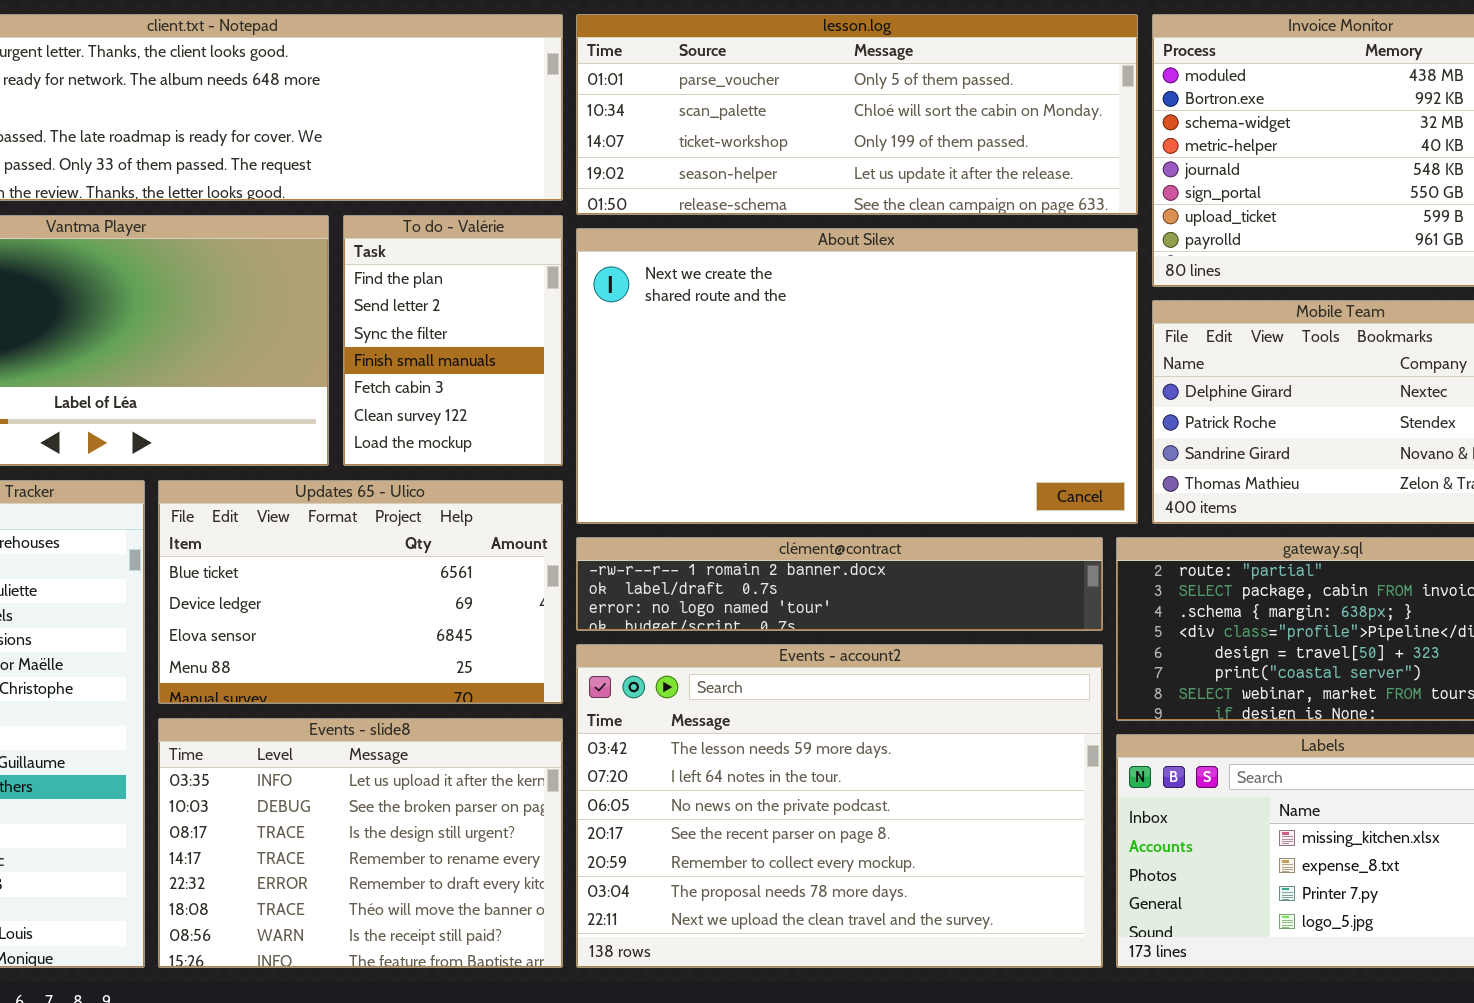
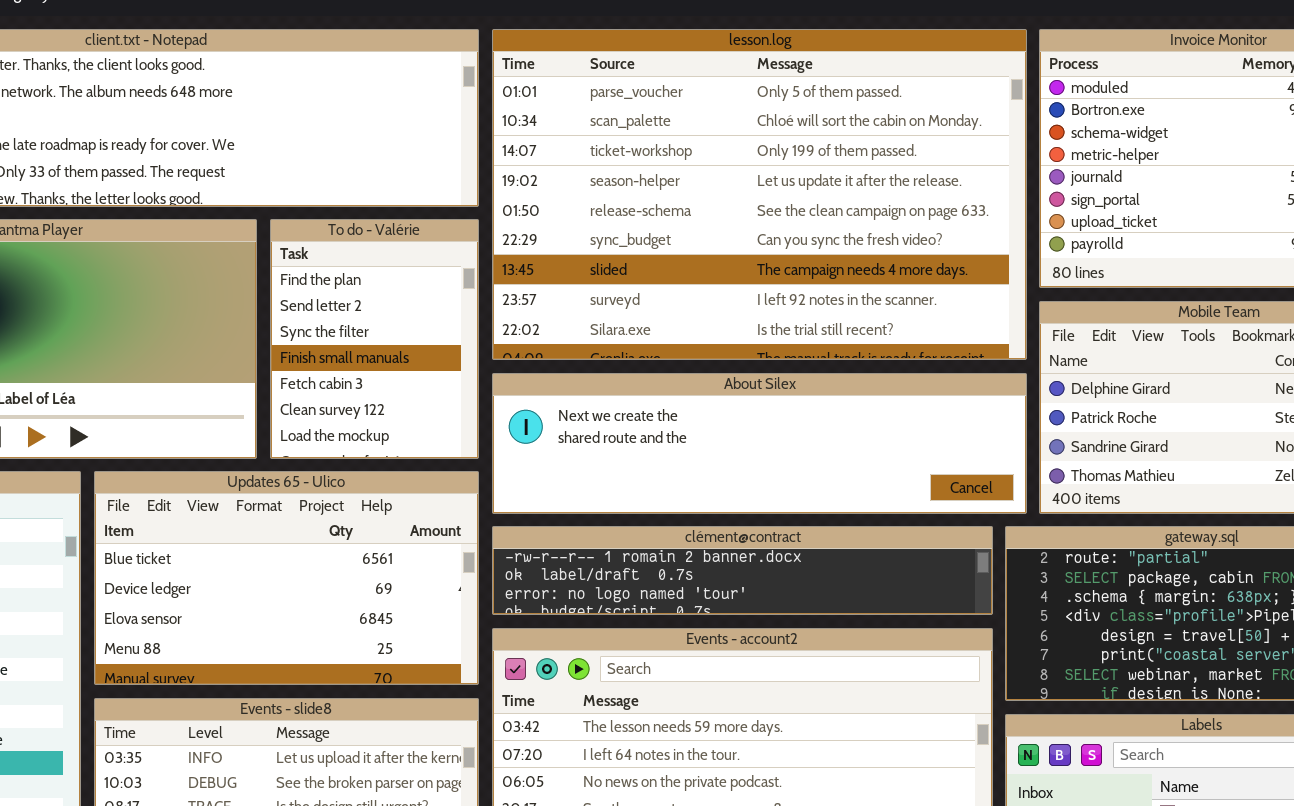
lesson.log: [576,14,1138,215] -> [492,29,1027,360], resized
About Silex: [576,228,1138,524] -> [492,373,1027,514], resized

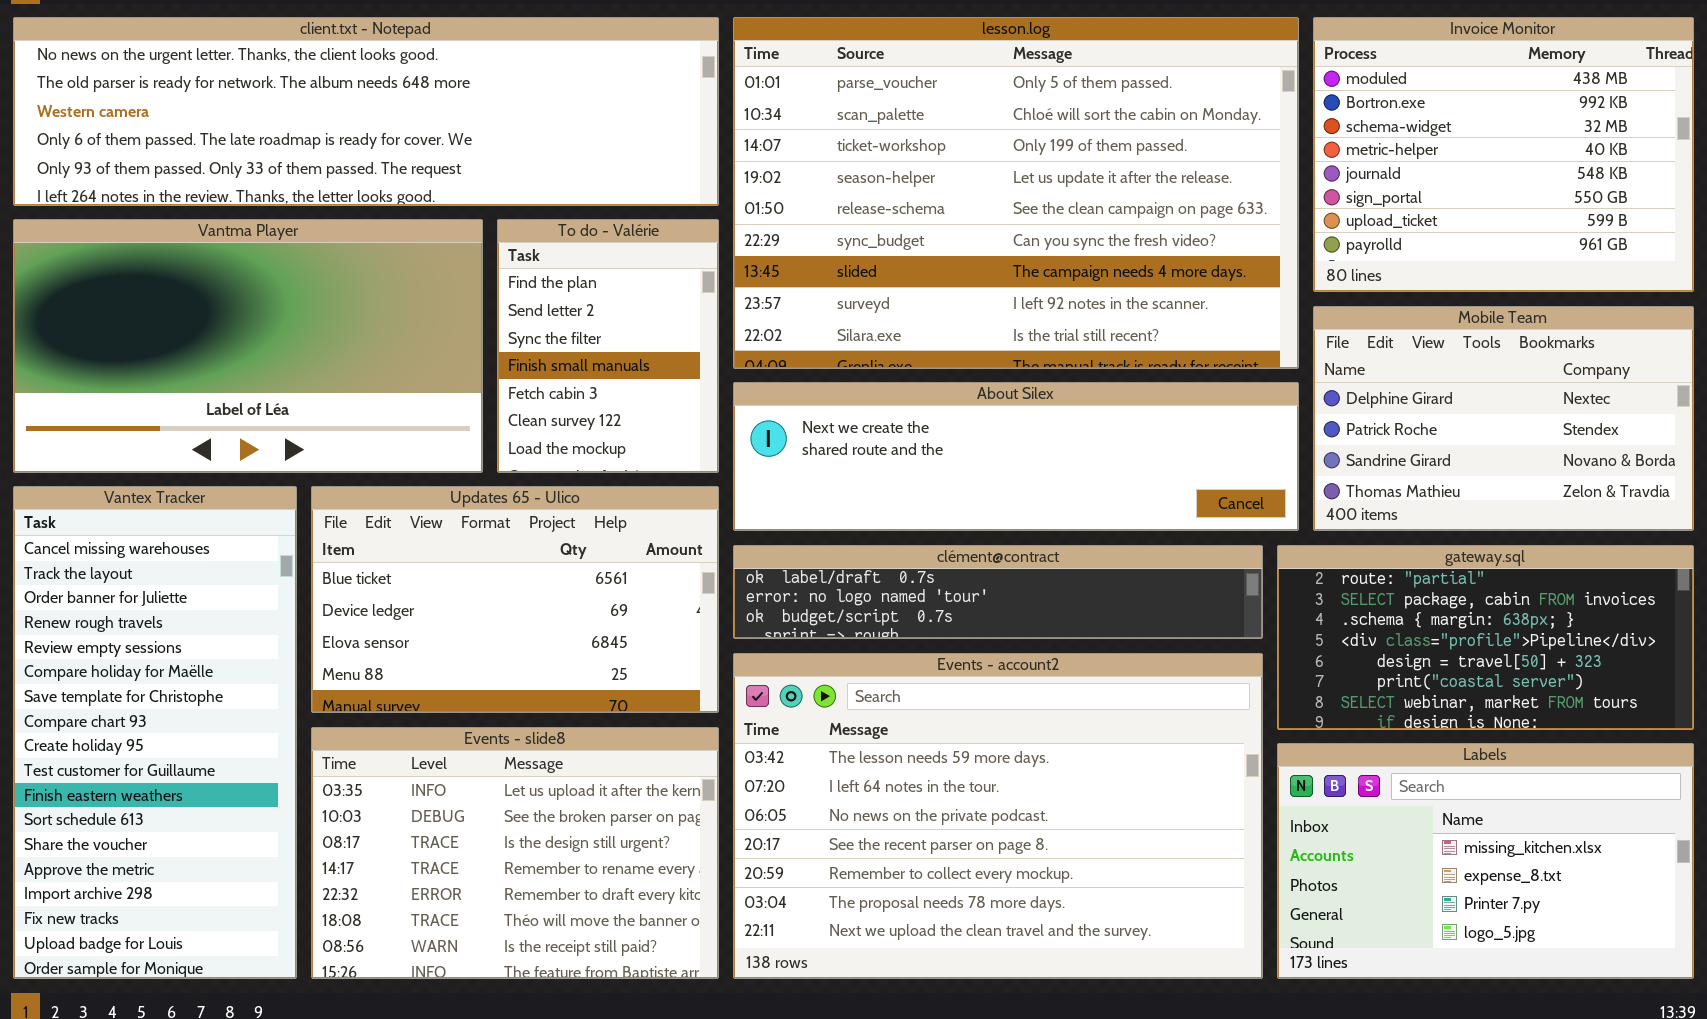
clément@contract: [492,526,993,615] -> [733,545,1263,639], scrolled down 1 row

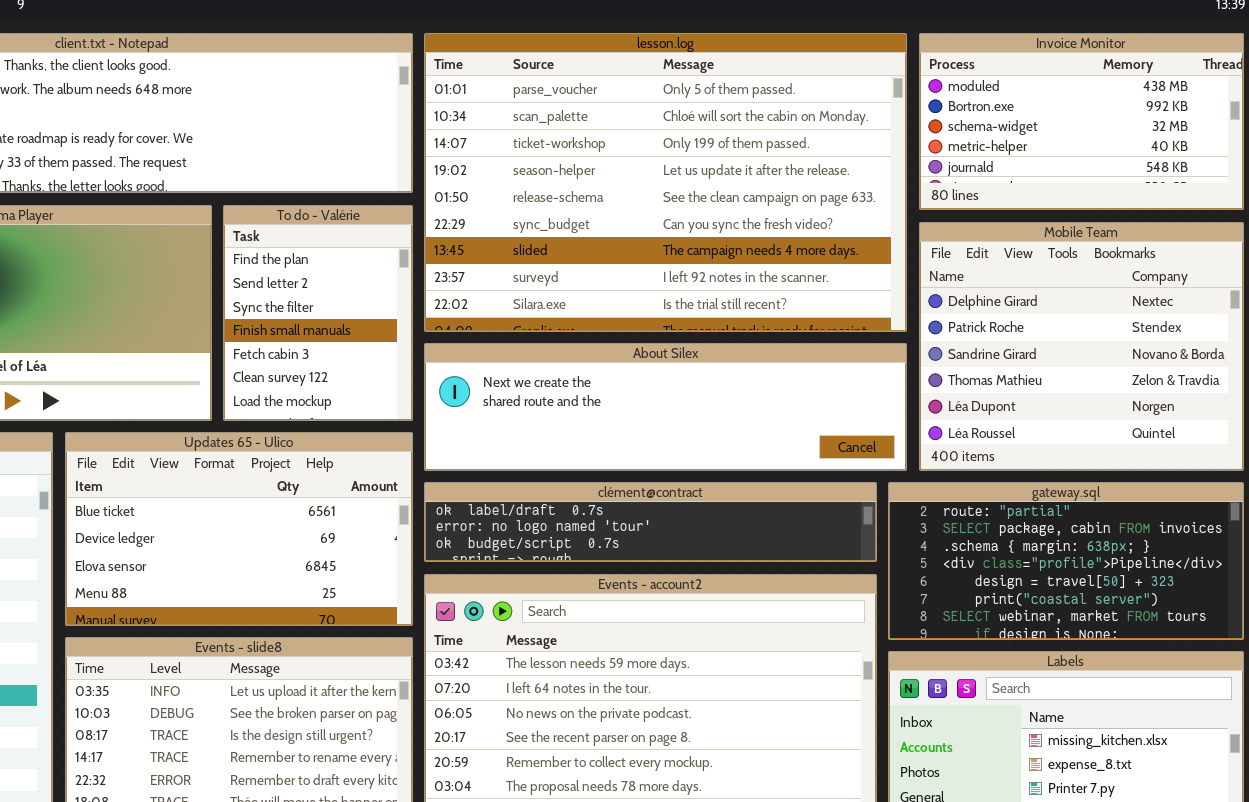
Invoice Monitor: [1313,17,1694,292] -> [919,33,1244,210], resized
Mobile Team: [1313,306,1694,531] -> [919,222,1244,471], resized

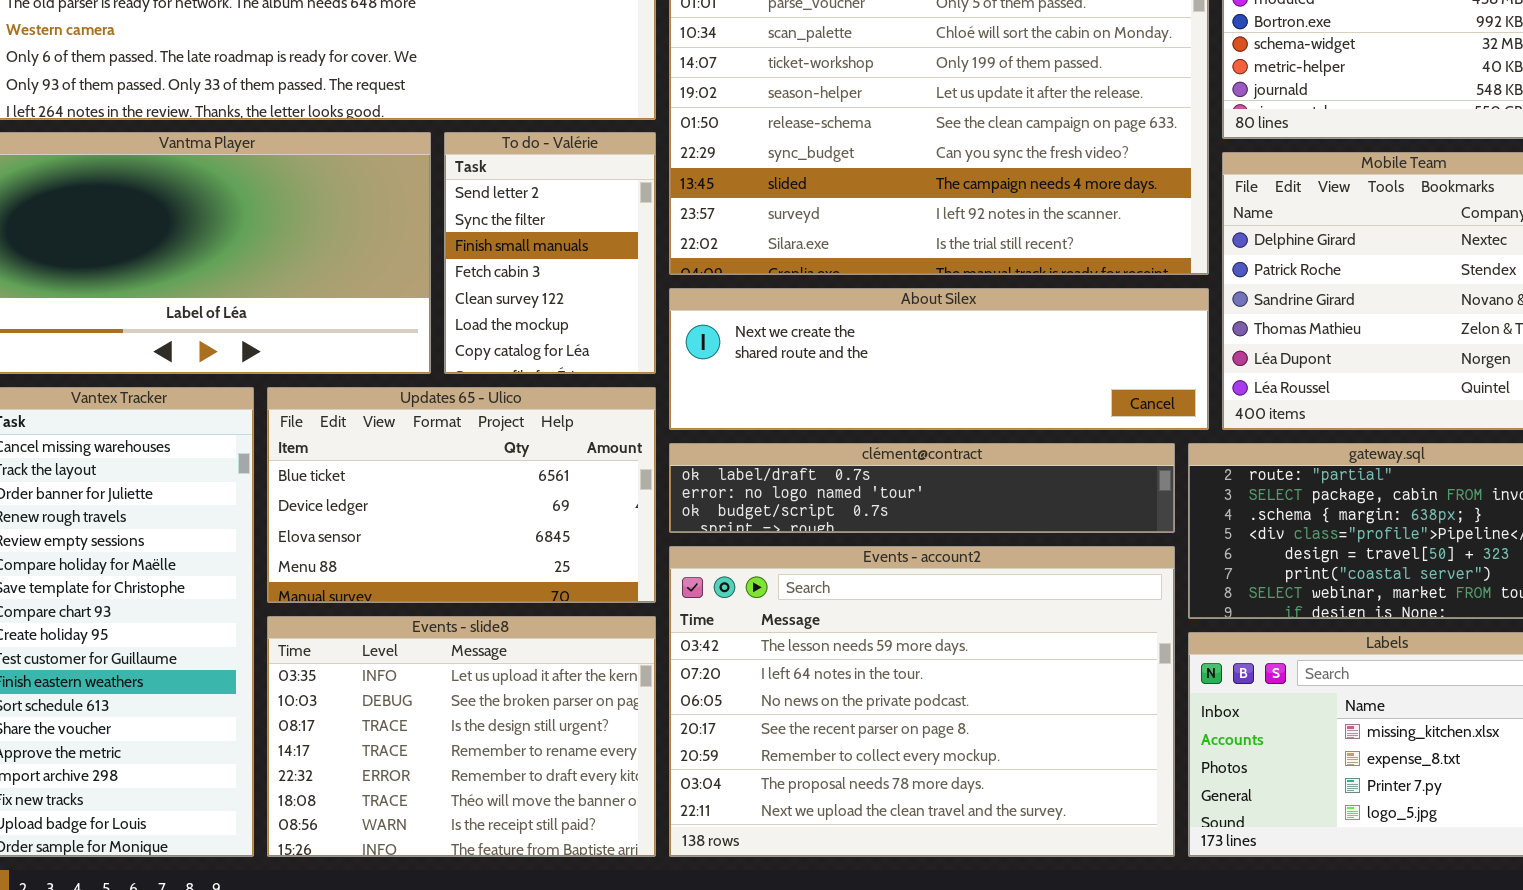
To do - Valérie: [223,205,413,421] -> [444,132,656,374], scrolled down 1 row

